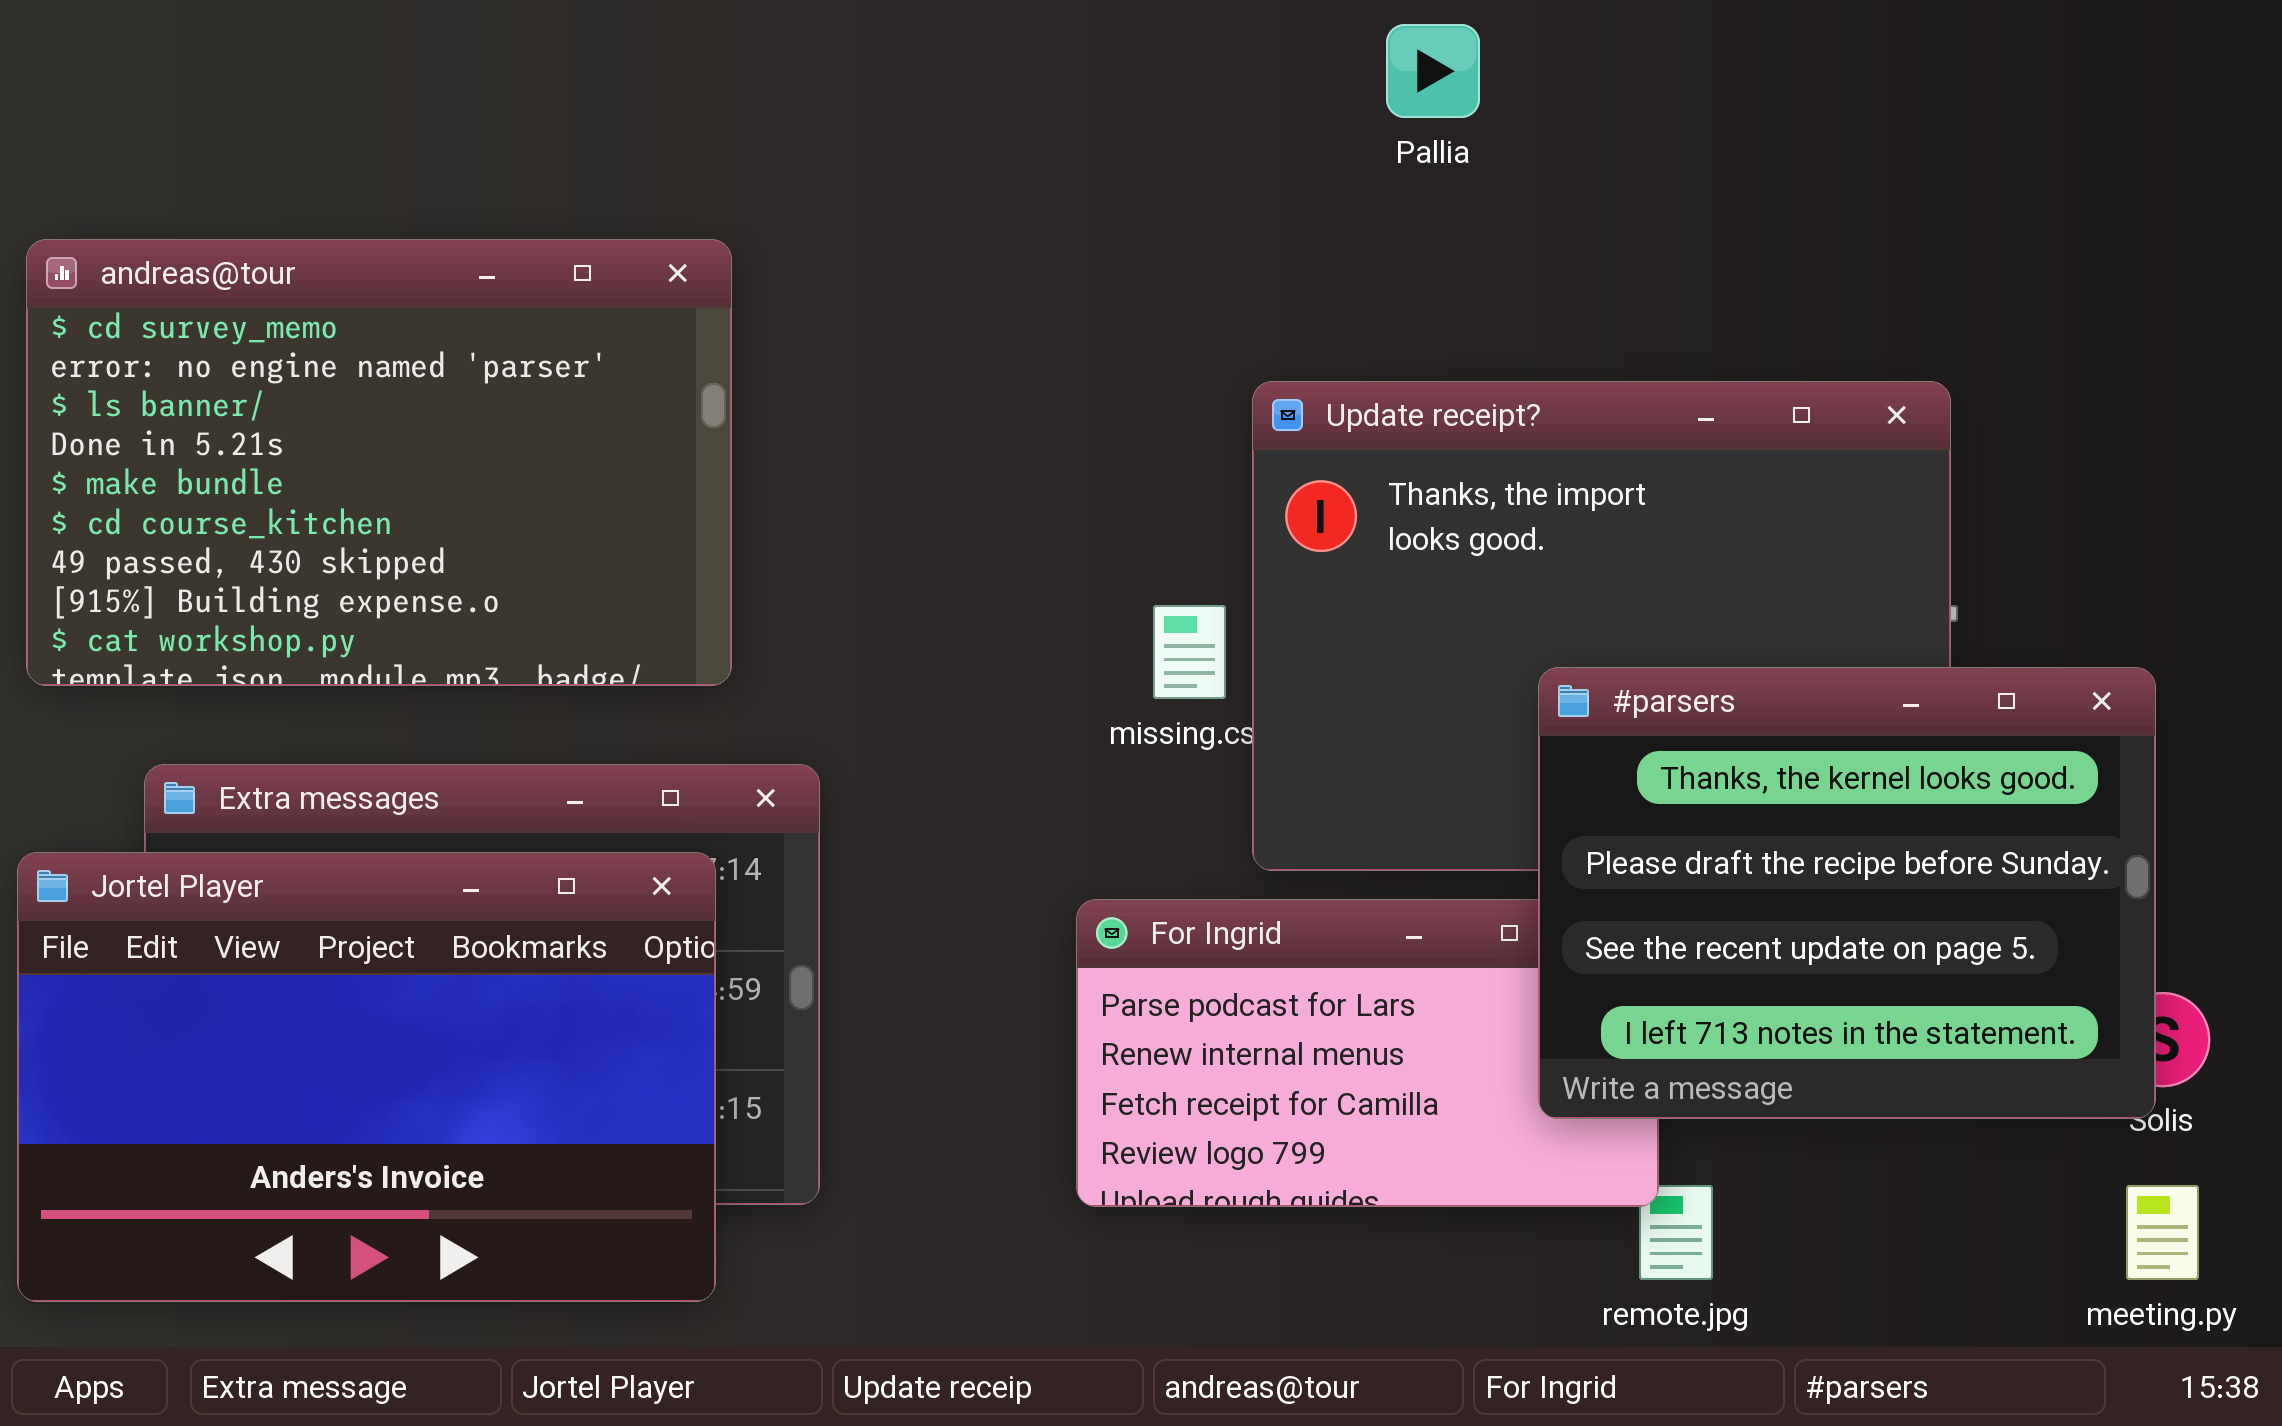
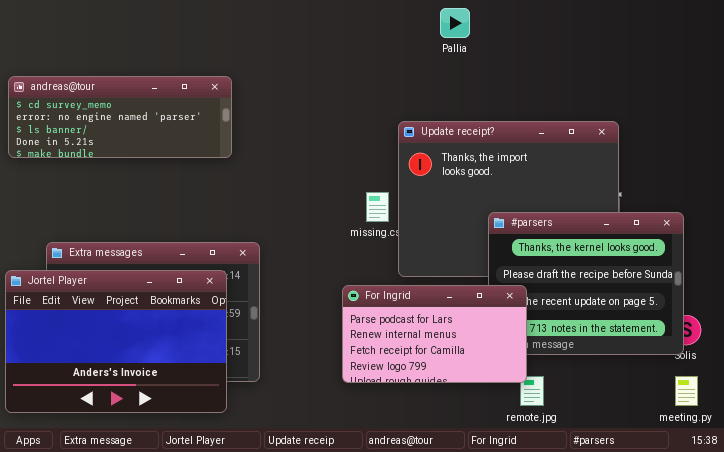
andreas@tour: [26,239,732,686] -> [8,76,232,158], resized
For Ingrid: [1076,899,1659,1207] -> [342,285,527,383], raised

